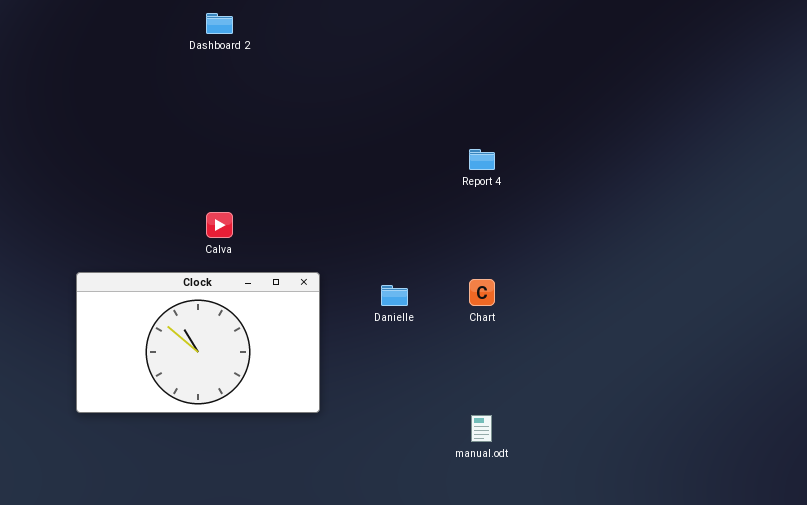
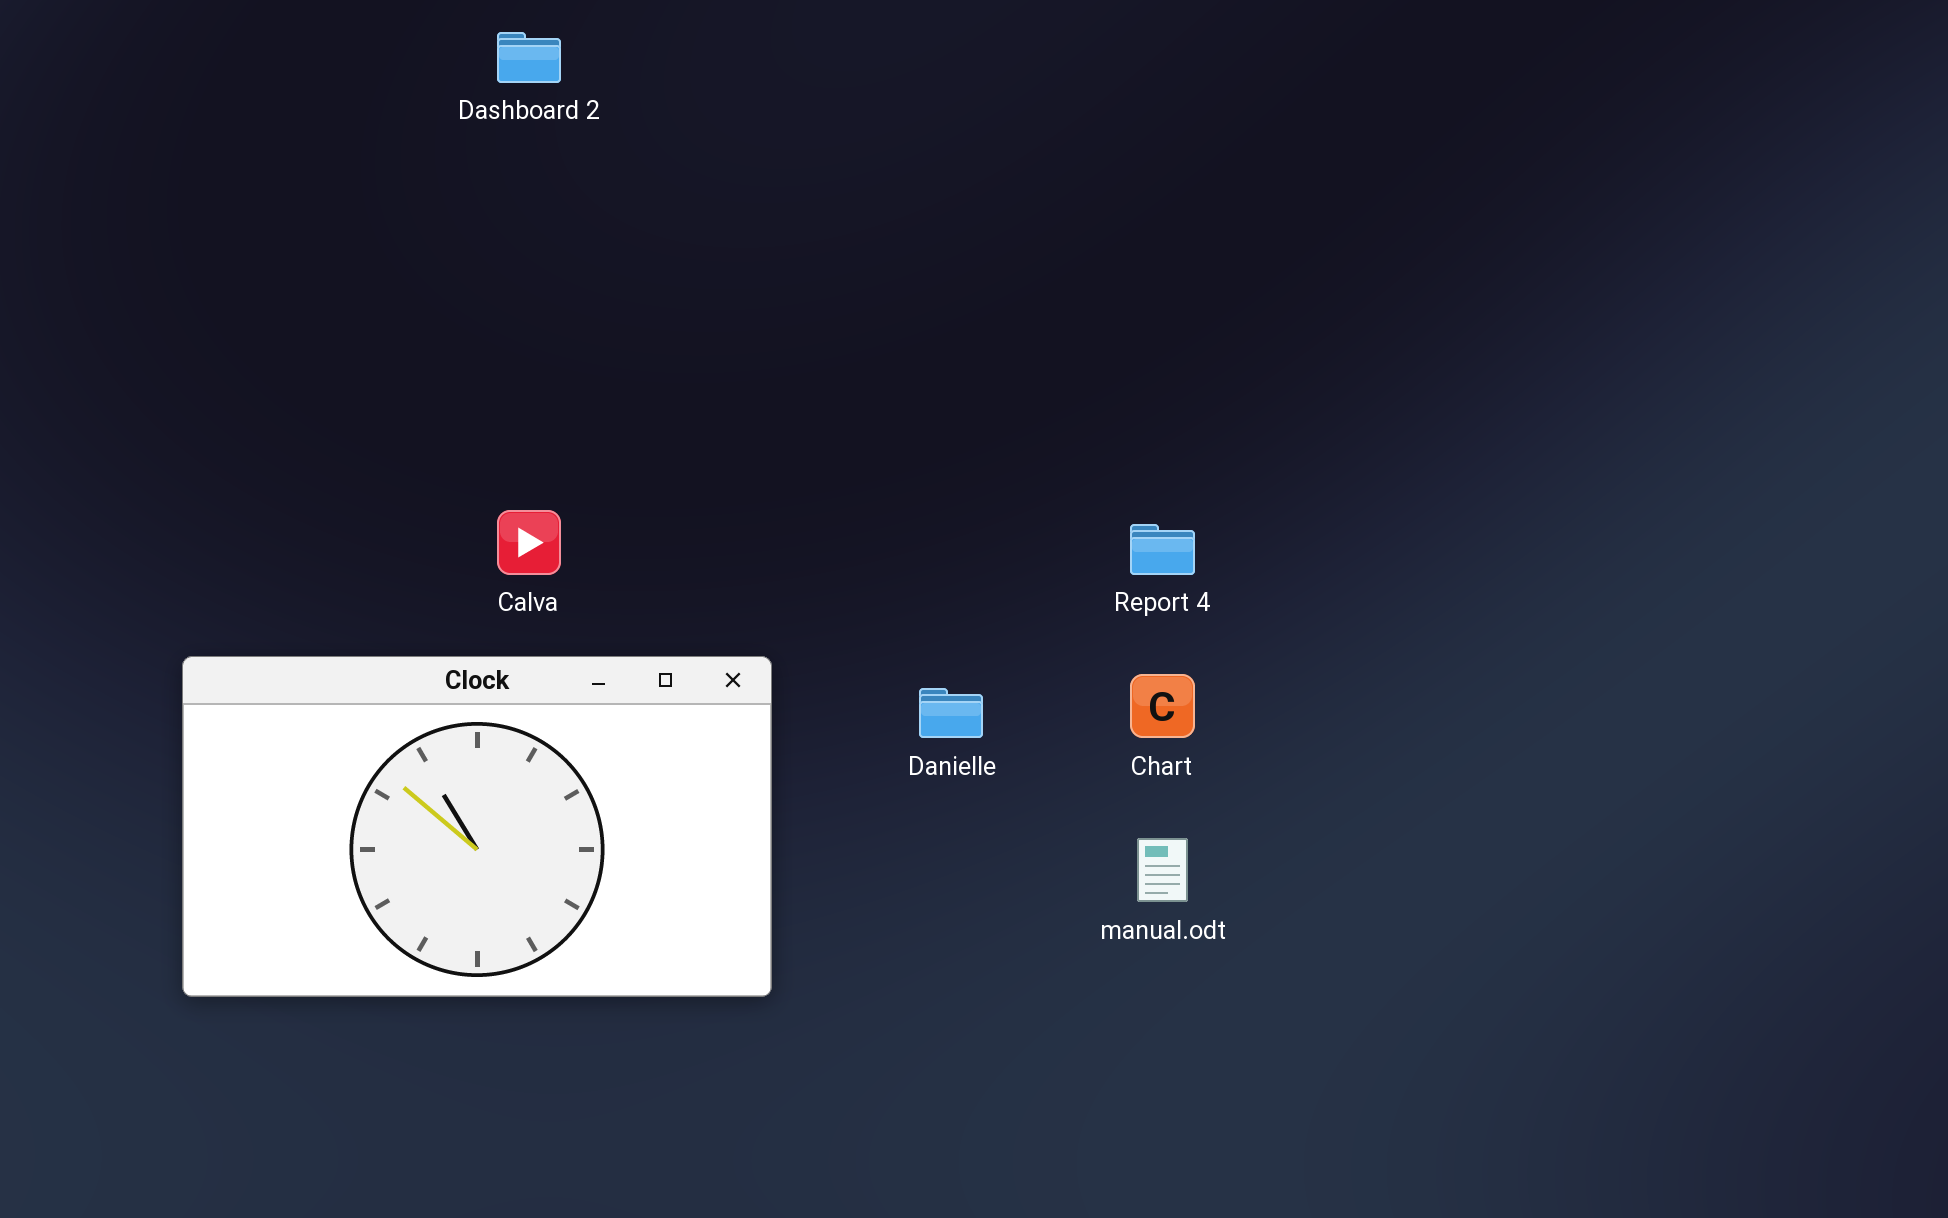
Report 4: [469,149,495,170] -> [1130,524,1195,575], moved
manual.odt: [471,415,492,442] -> [1137,838,1188,902], moved

